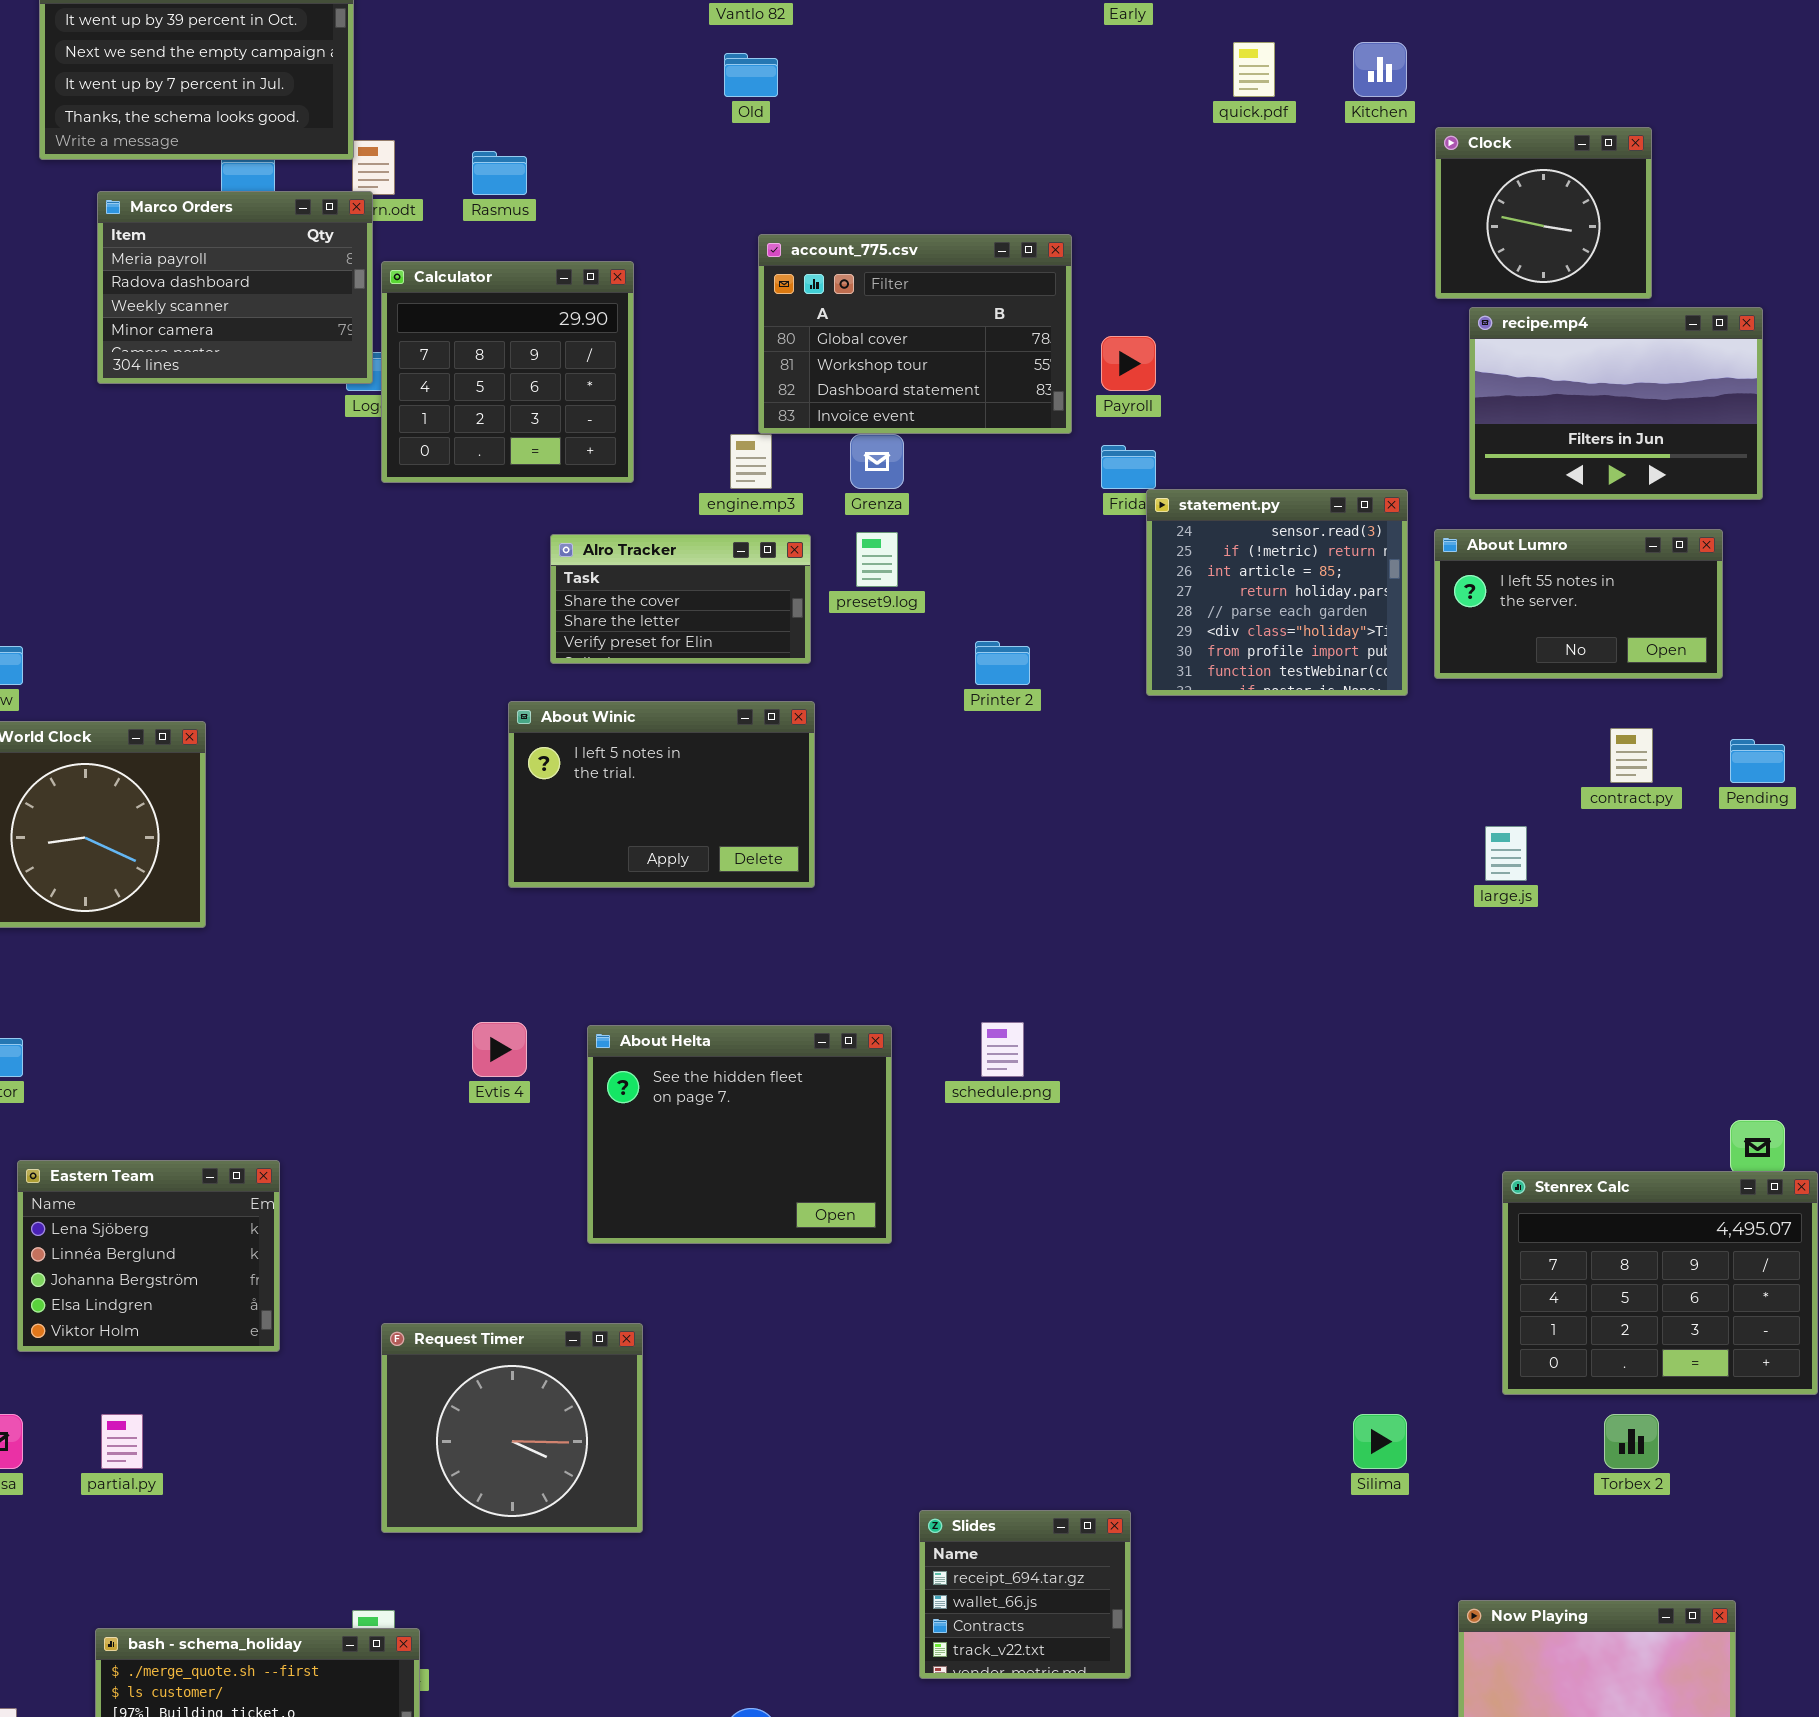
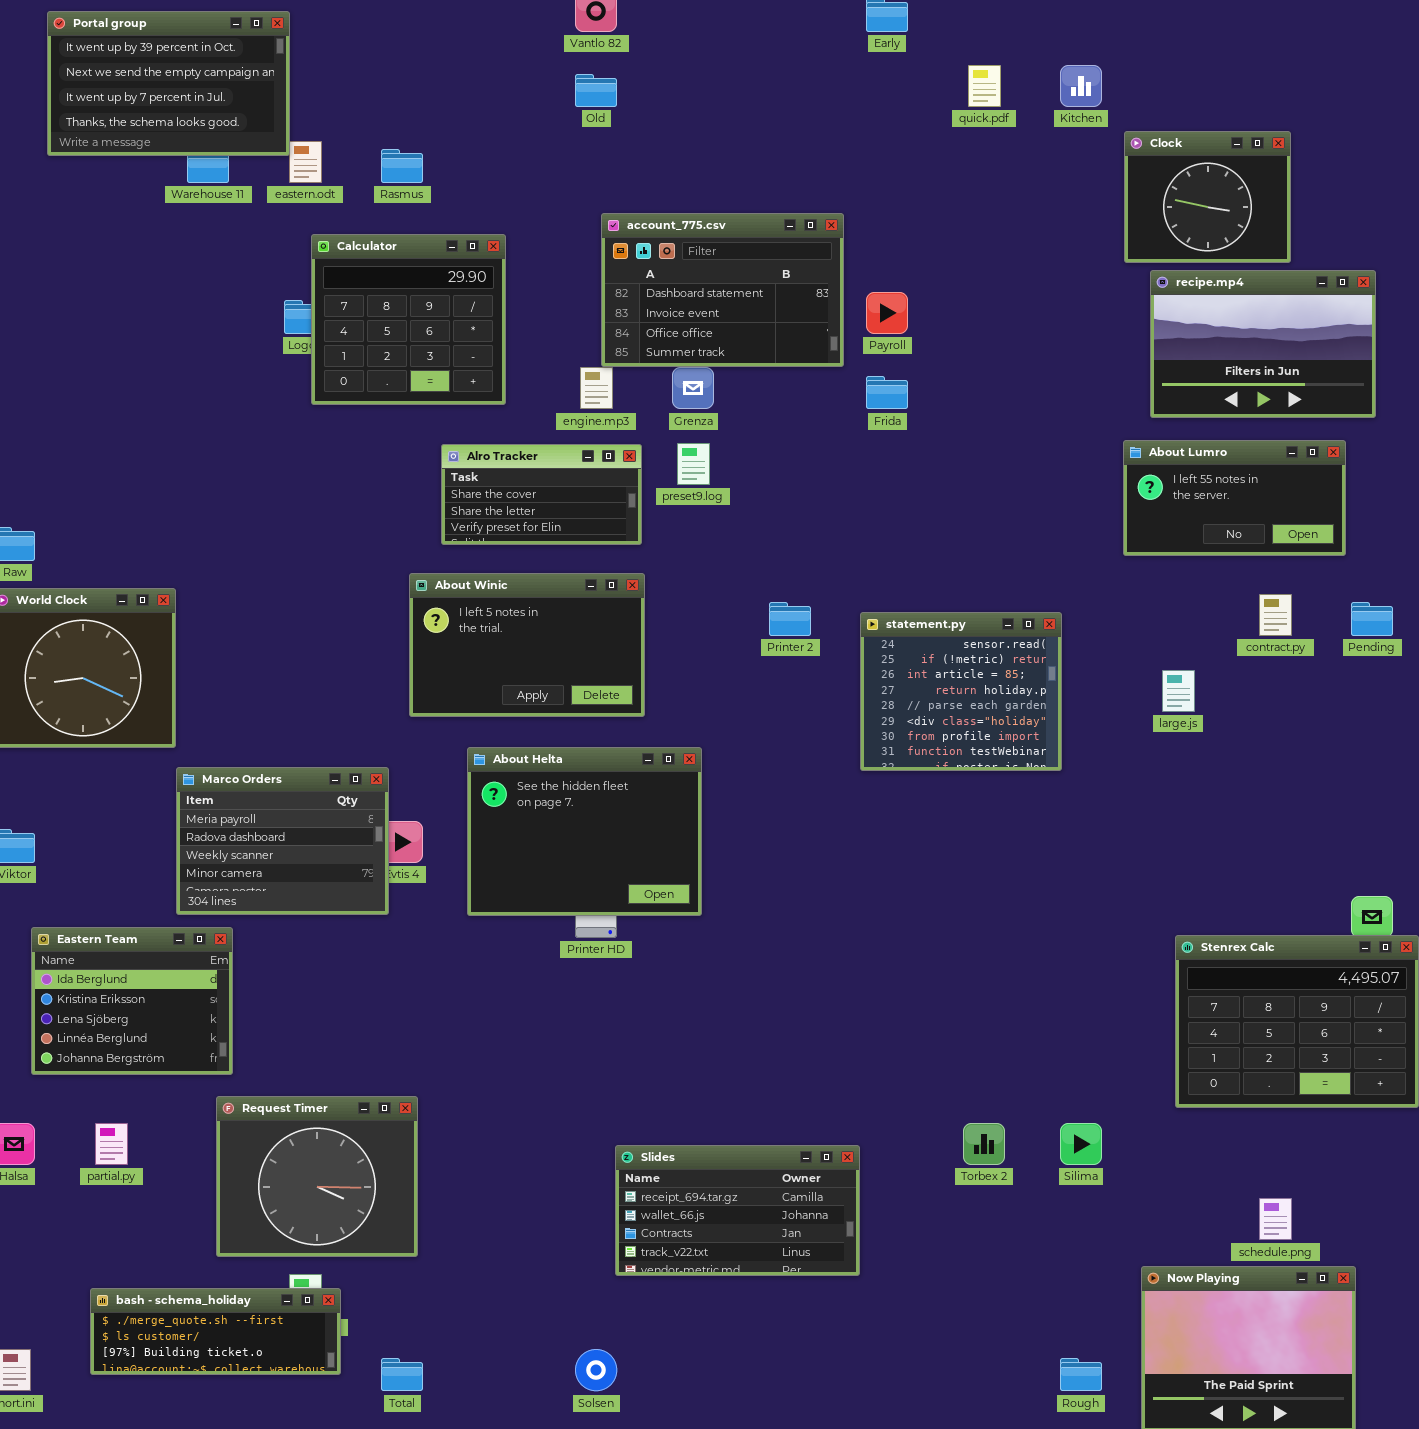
Marco Orders: [97,191,373,384] -> [176,767,389,915], moved
account_775.csv: [758,234,1072,434] -> [601,213,844,367], scrolled down 2 rows
statement.py: [1146,489,1408,696] -> [860,612,1062,771], moved
Printer 2: [975,641,1030,685] -> [769,602,811,636], moved
schedule.png: [981,1022,1024,1077] -> [1259,1198,1292,1240], moved
About Helta: [587,1025,892,1244] -> [467,747,702,916], moved
Eastern Team: [17,1160,280,1352] -> [31,927,233,1075], scrolled up 2 rows
Request Timer: [381,1323,643,1533] -> [216,1096,418,1257], moved
Torbex 2: [1604,1414,1659,1469] -> [963,1123,1005,1165], moved
Slides: [919,1510,1131,1679] -> [615,1145,860,1276], moved, resized

